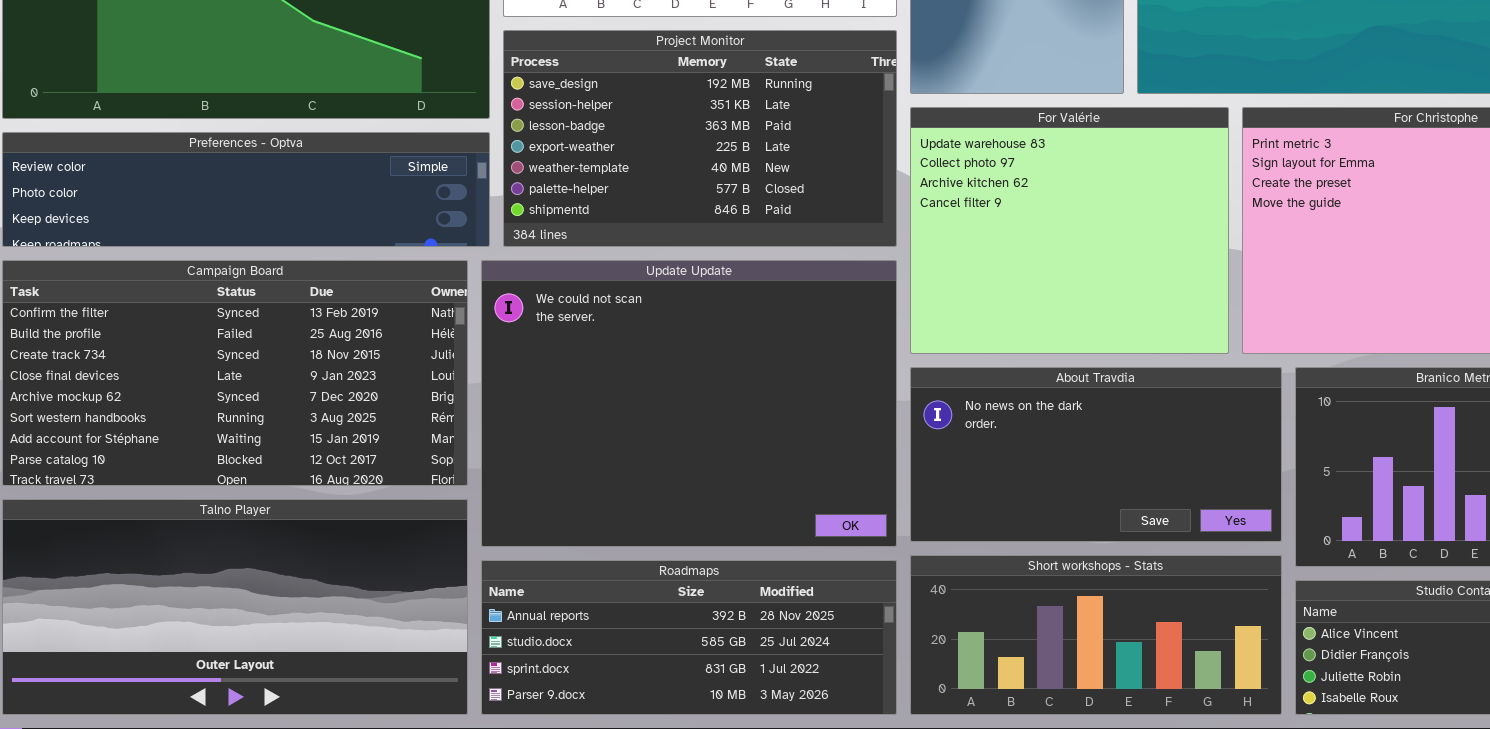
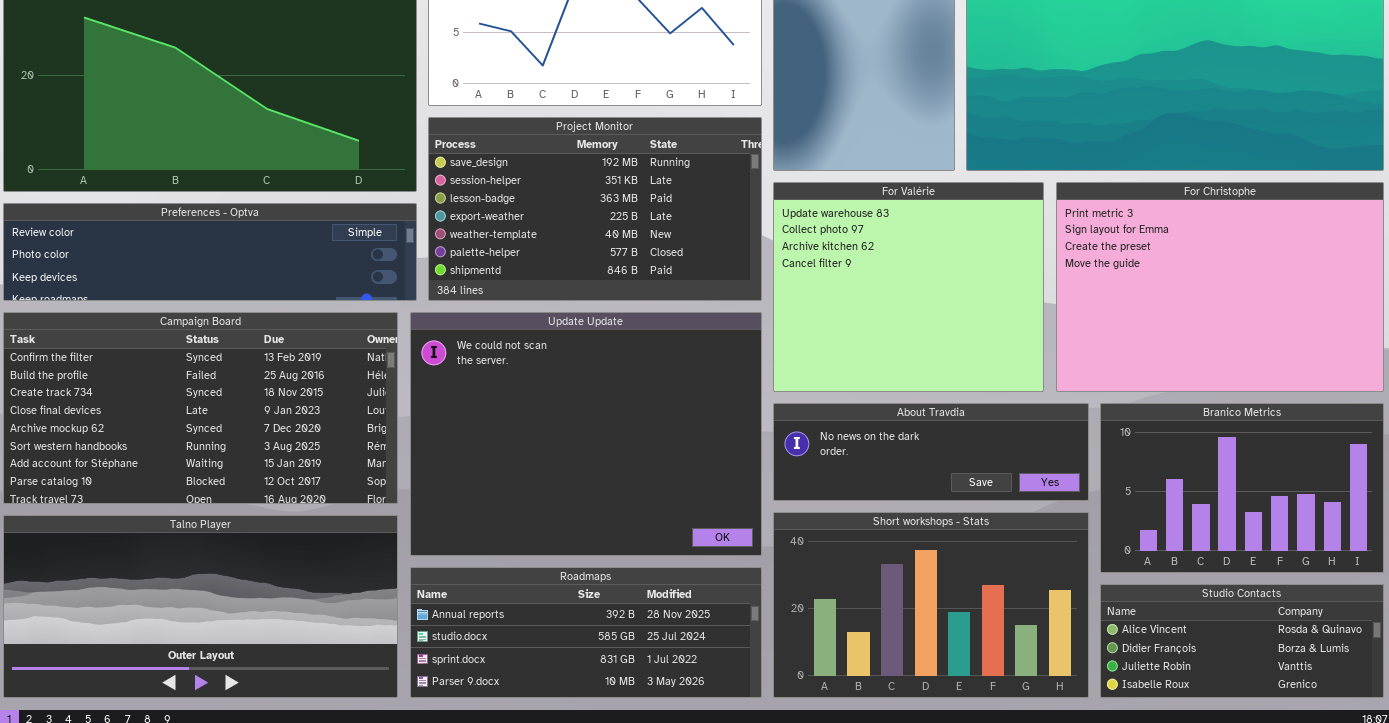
About Travdia: [910,367,1282,542] -> [773,403,1089,501], resized
Short workshops - Stats: [910,555,1282,715] -> [773,512,1089,698], resized

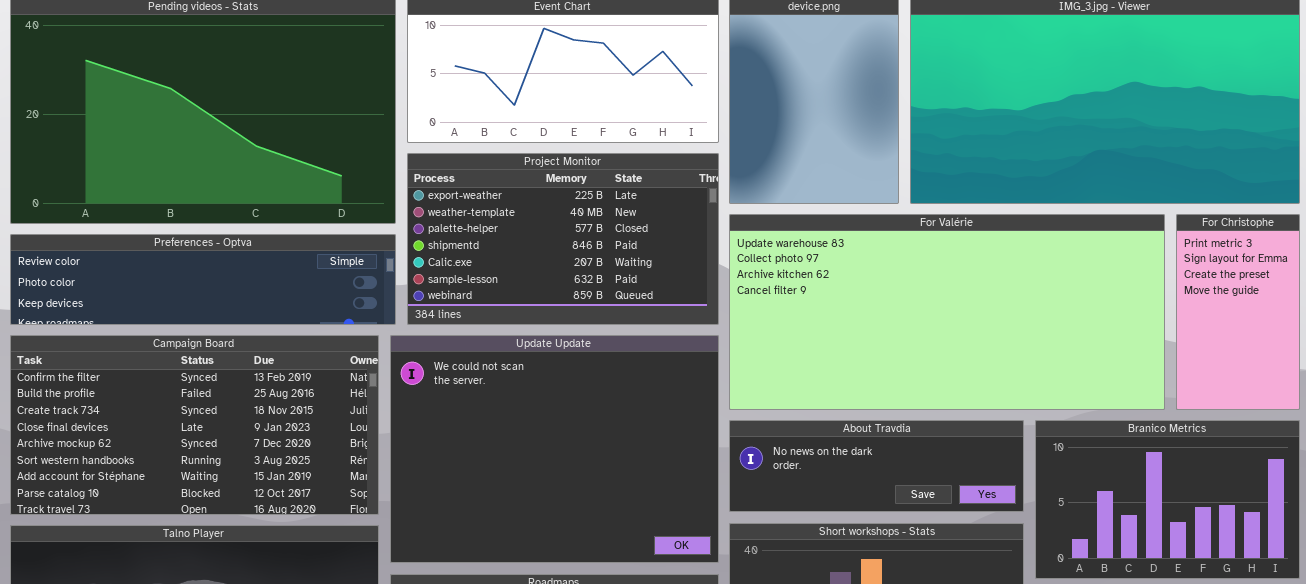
Project Monitor: [428,117,762,301] -> [407,153,719,325], scrolled down 3 rows
For Valérie: [773,182,1044,392] -> [729,214,1165,410], resized
For Christophe: [1056,182,1384,392] -> [1176,214,1300,410], resized

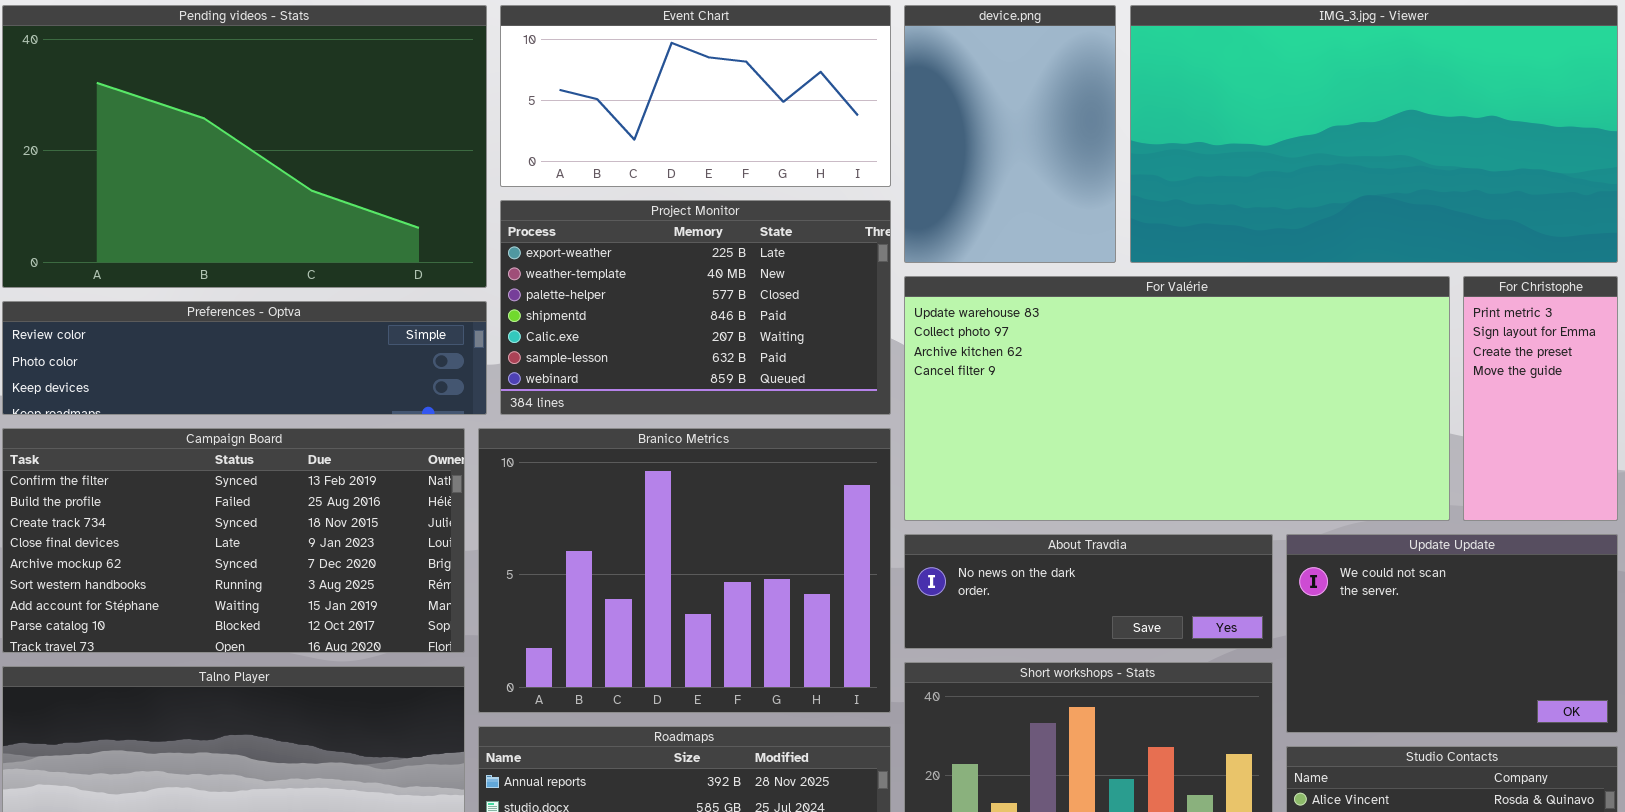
Update Update: [390,335,719,563] -> [1286,534,1618,733], moved, resized
Branico Metrics: [1035,420,1300,579] -> [478,428,891,713], moved, resized

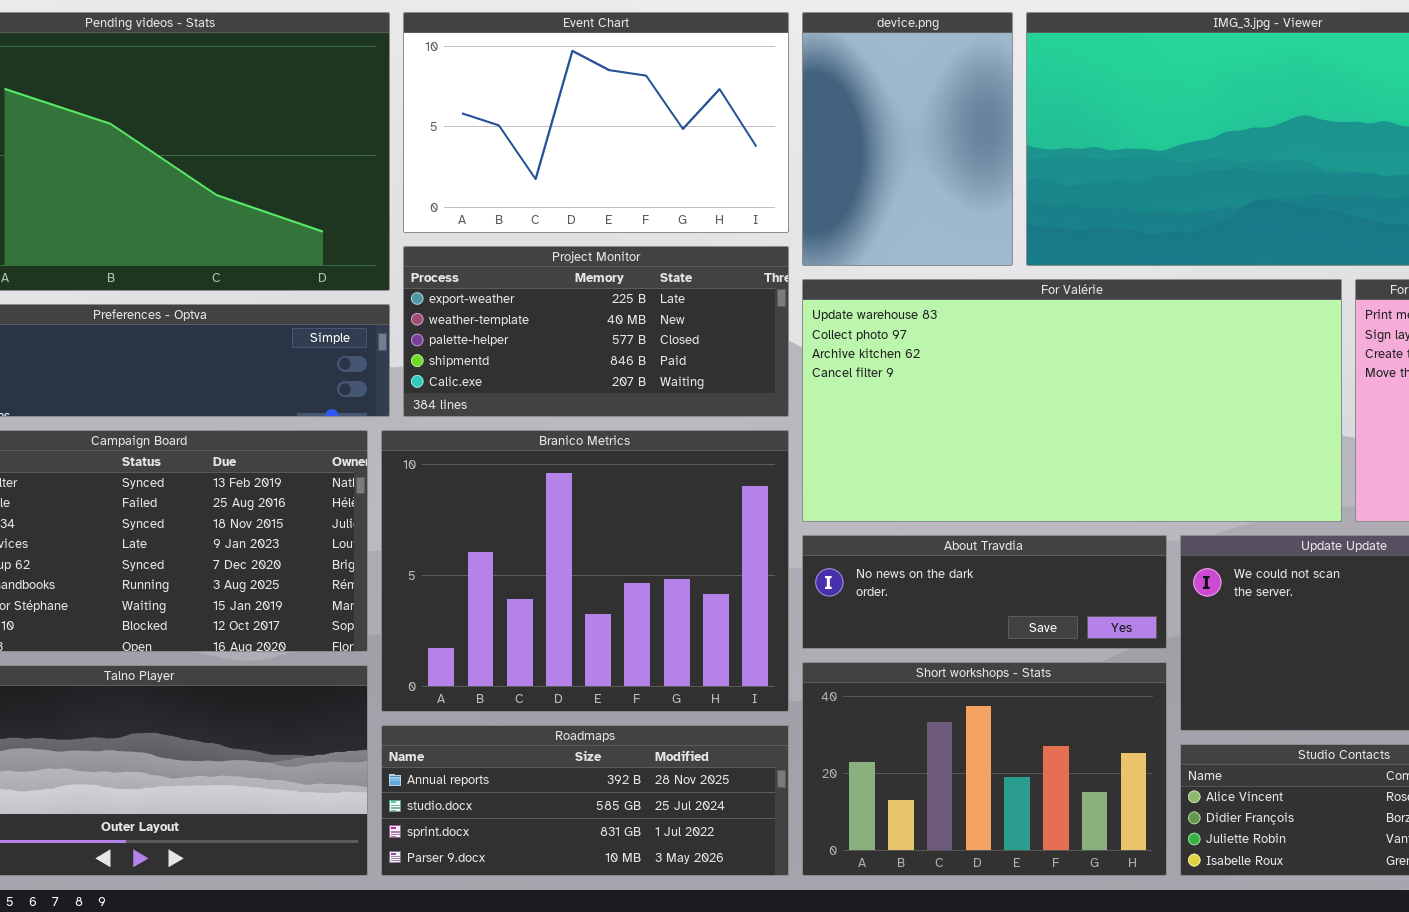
Event Chart: [500,5,891,187] -> [403,12,789,233], resized
Project Monitor: [500,200,891,415] -> [403,246,789,417], resized

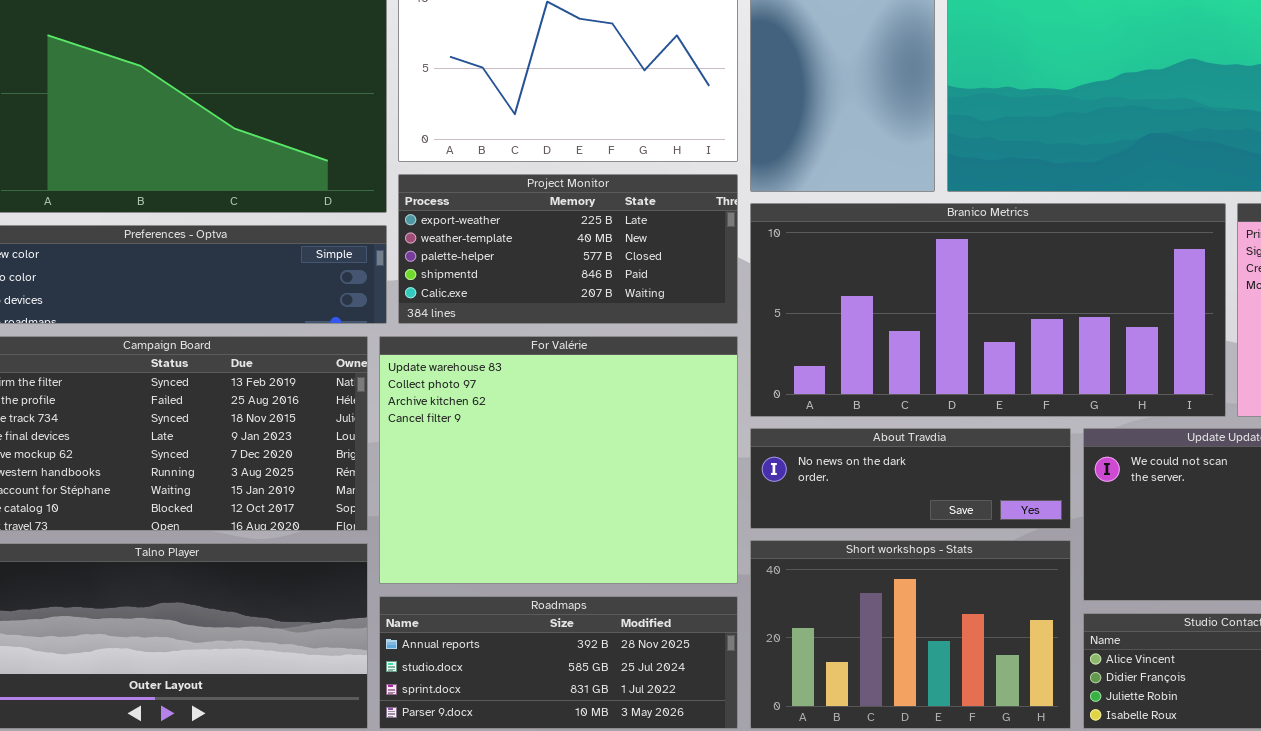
For Valérie: [802,279,1342,522] -> [379,336,738,584], moved, resized
Branico Metrics: [381,430,789,712] -> [750,203,1226,417], moved, resized

